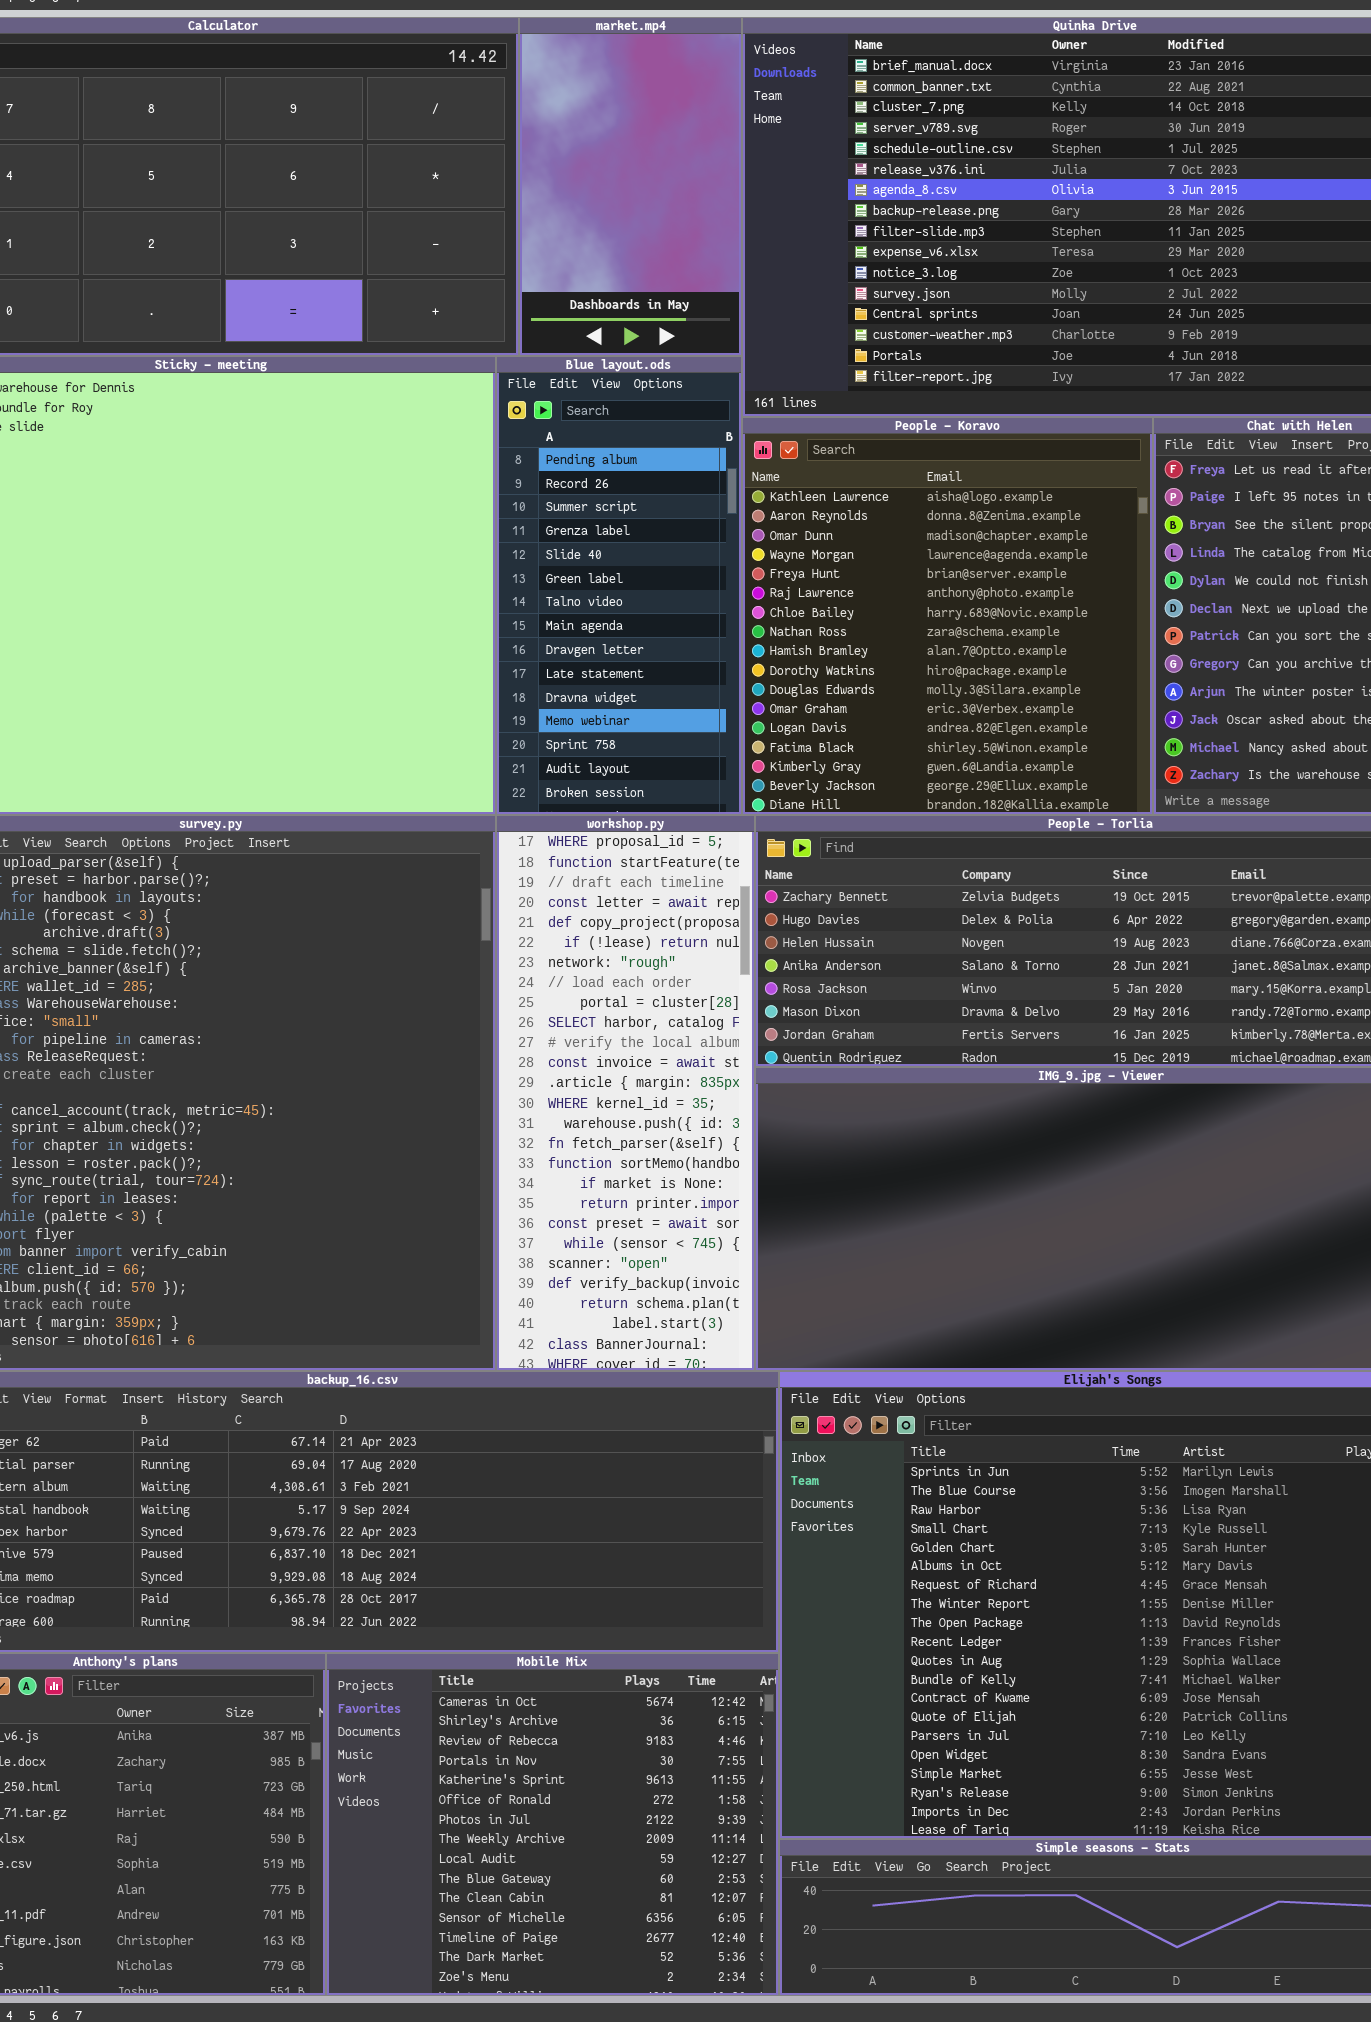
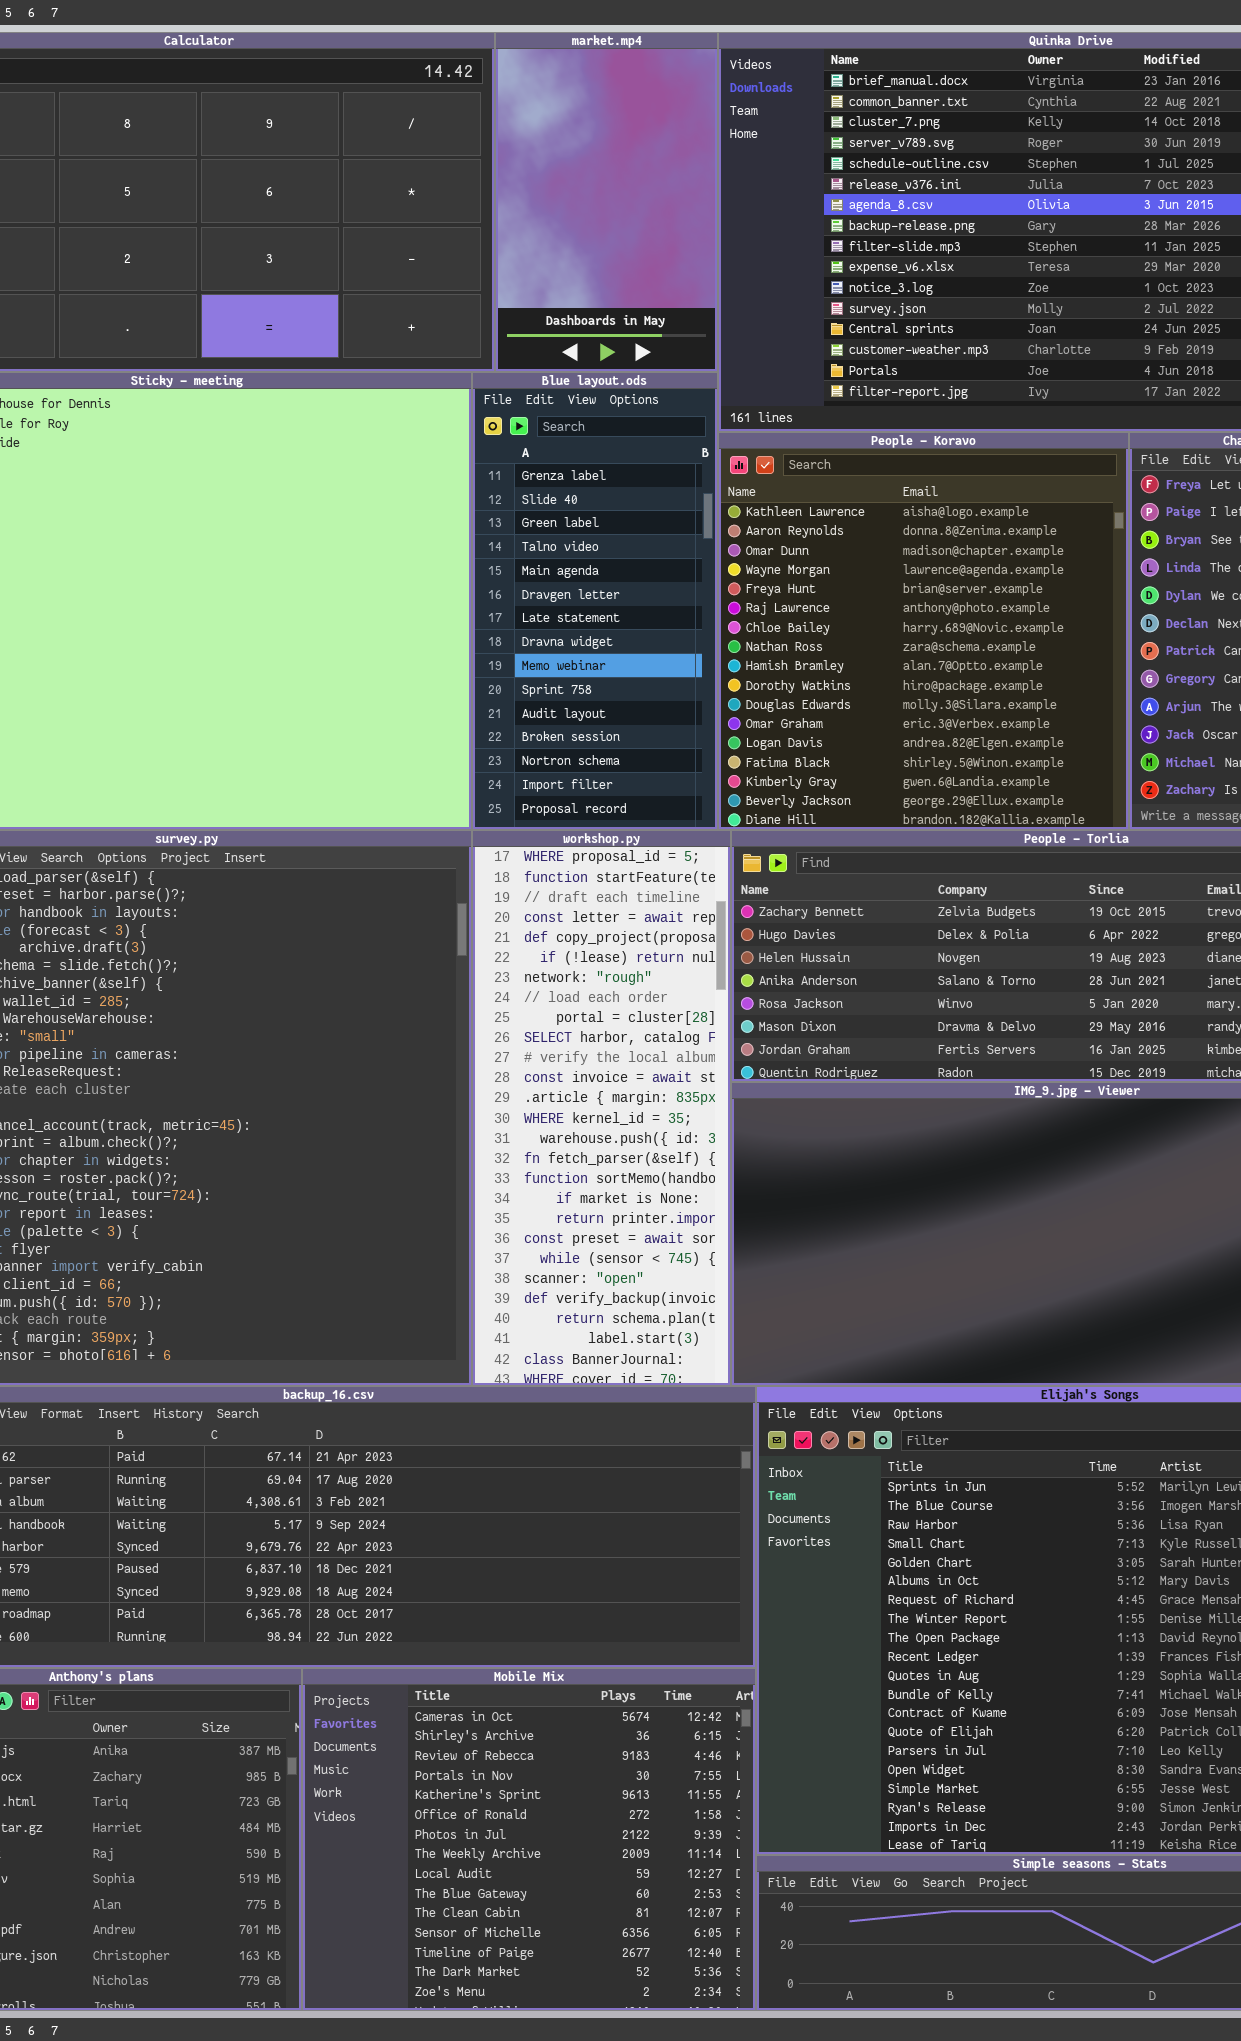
Blue layout.ods: [496,356,742,815] -> [472,372,718,830], scrolled down 3 rows

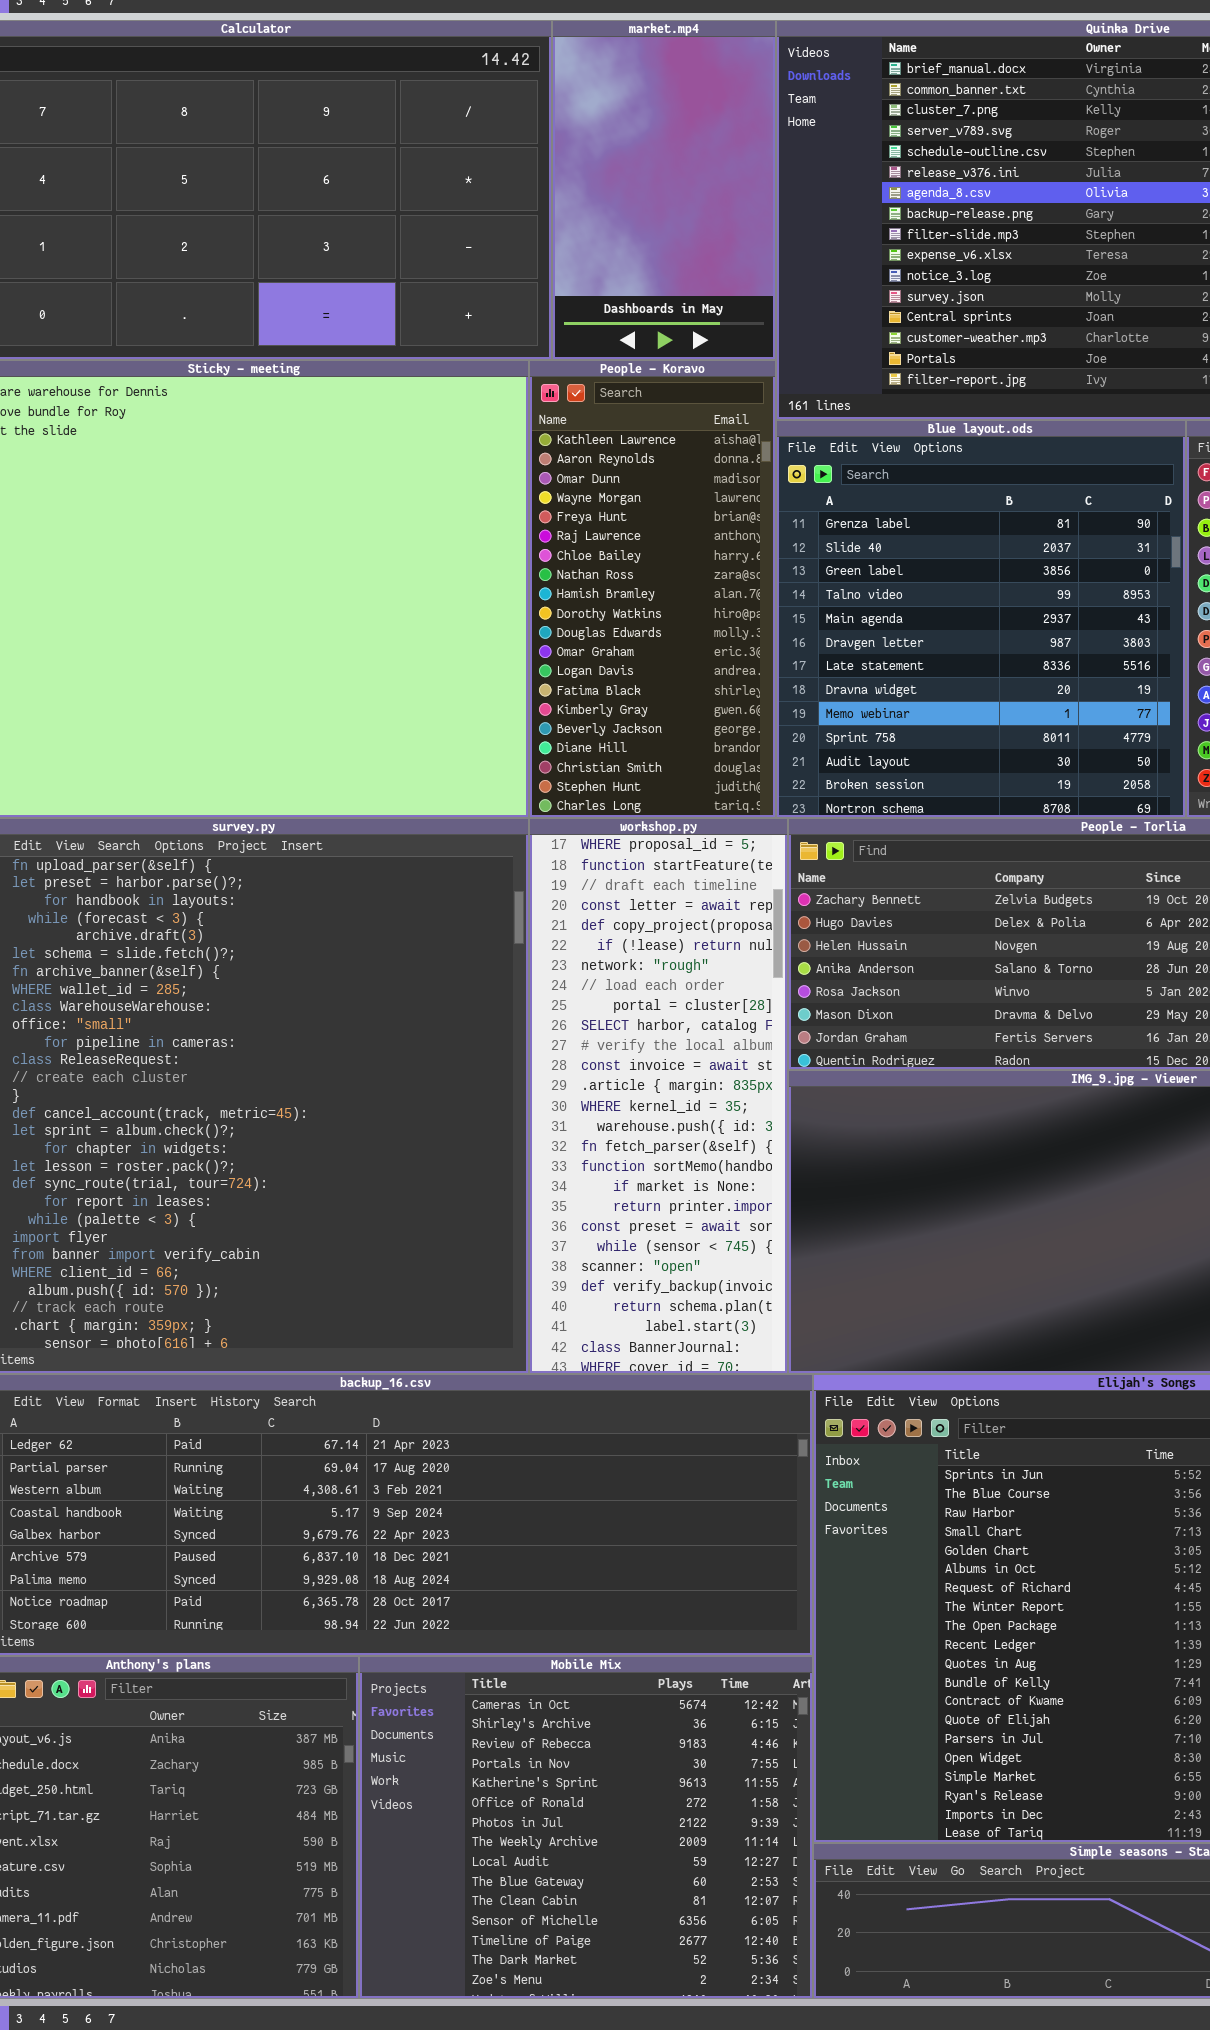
Blue layout.ods: [472,372,718,830] -> [776,420,1186,818], moved, resized
People - Koravo: [718,432,1129,830] -> [529,360,776,818], moved, resized

